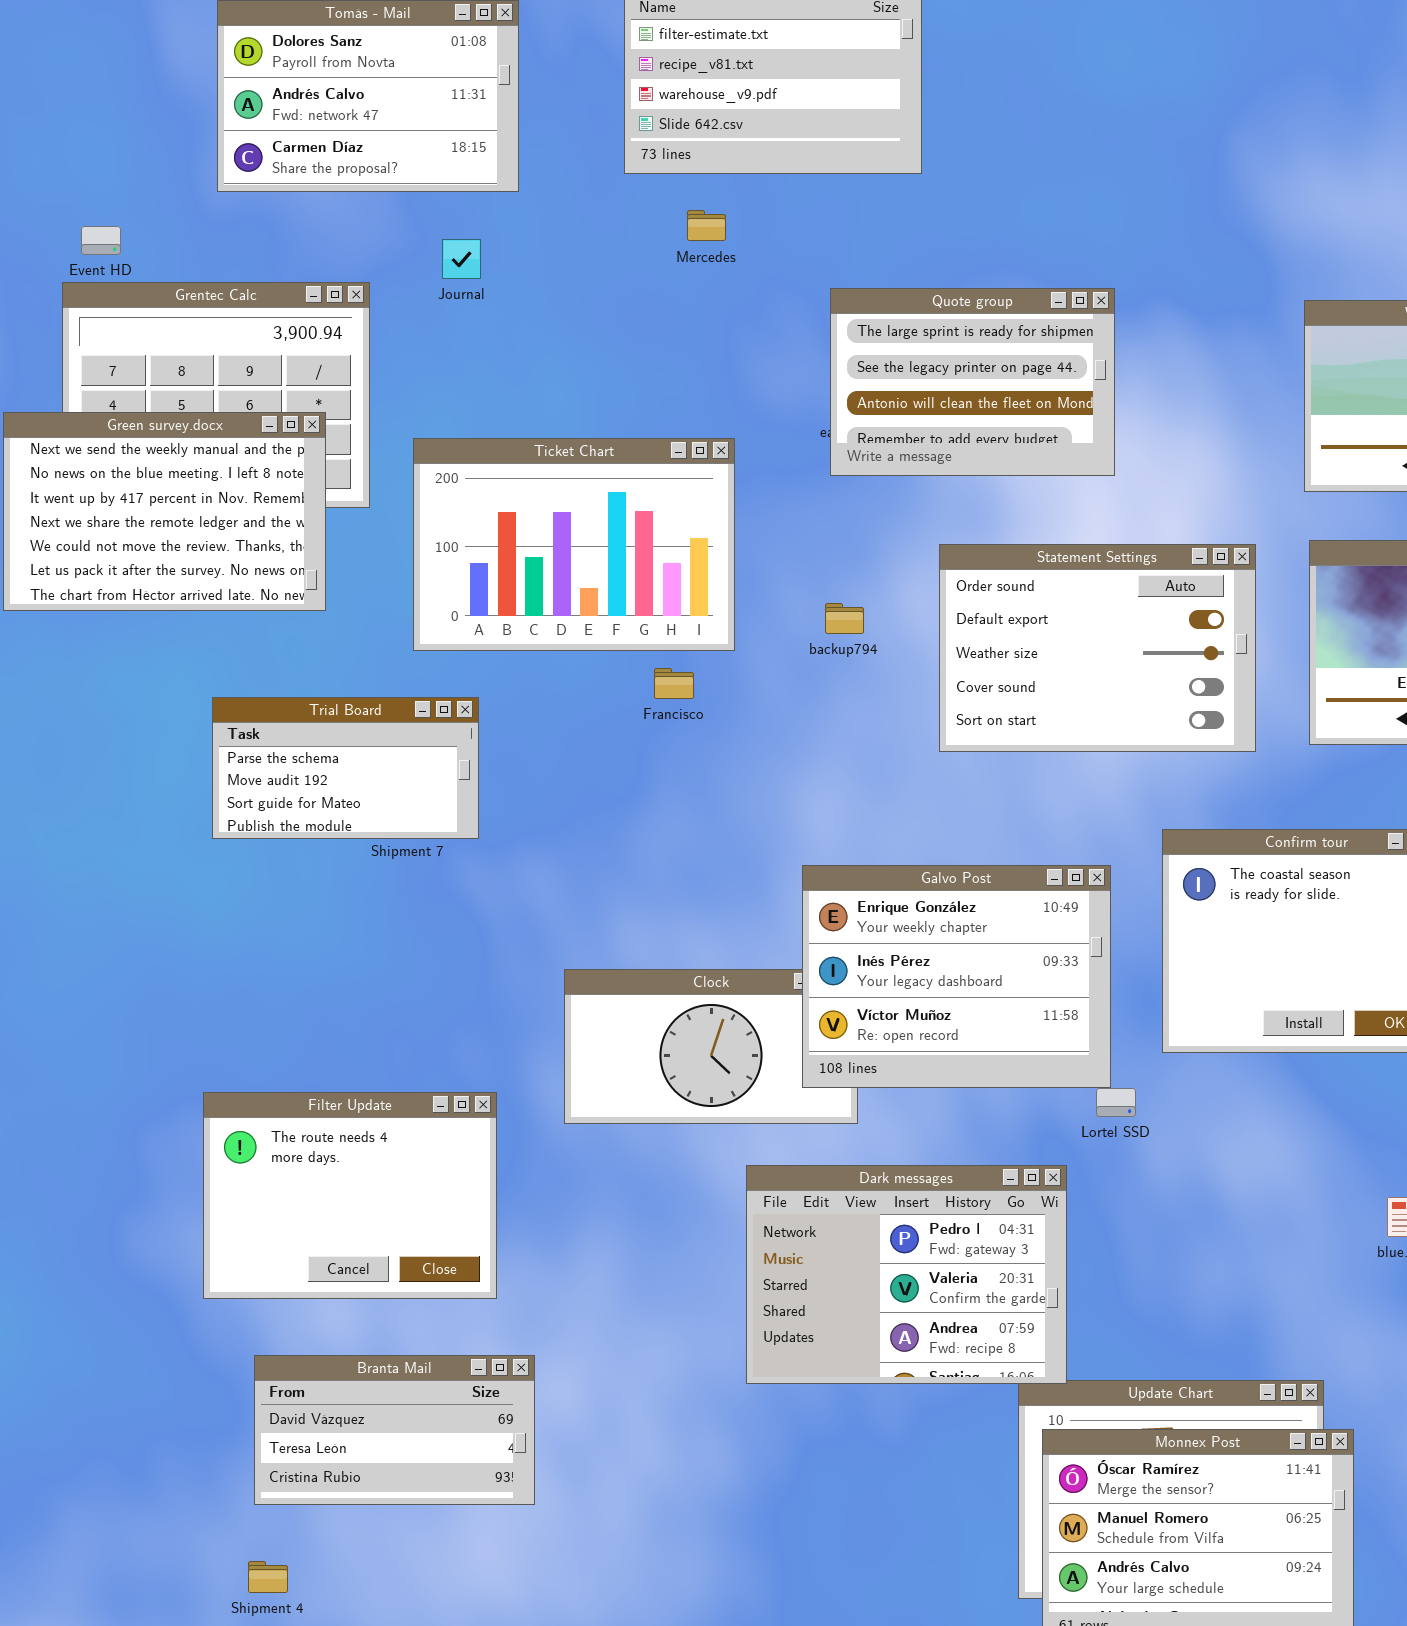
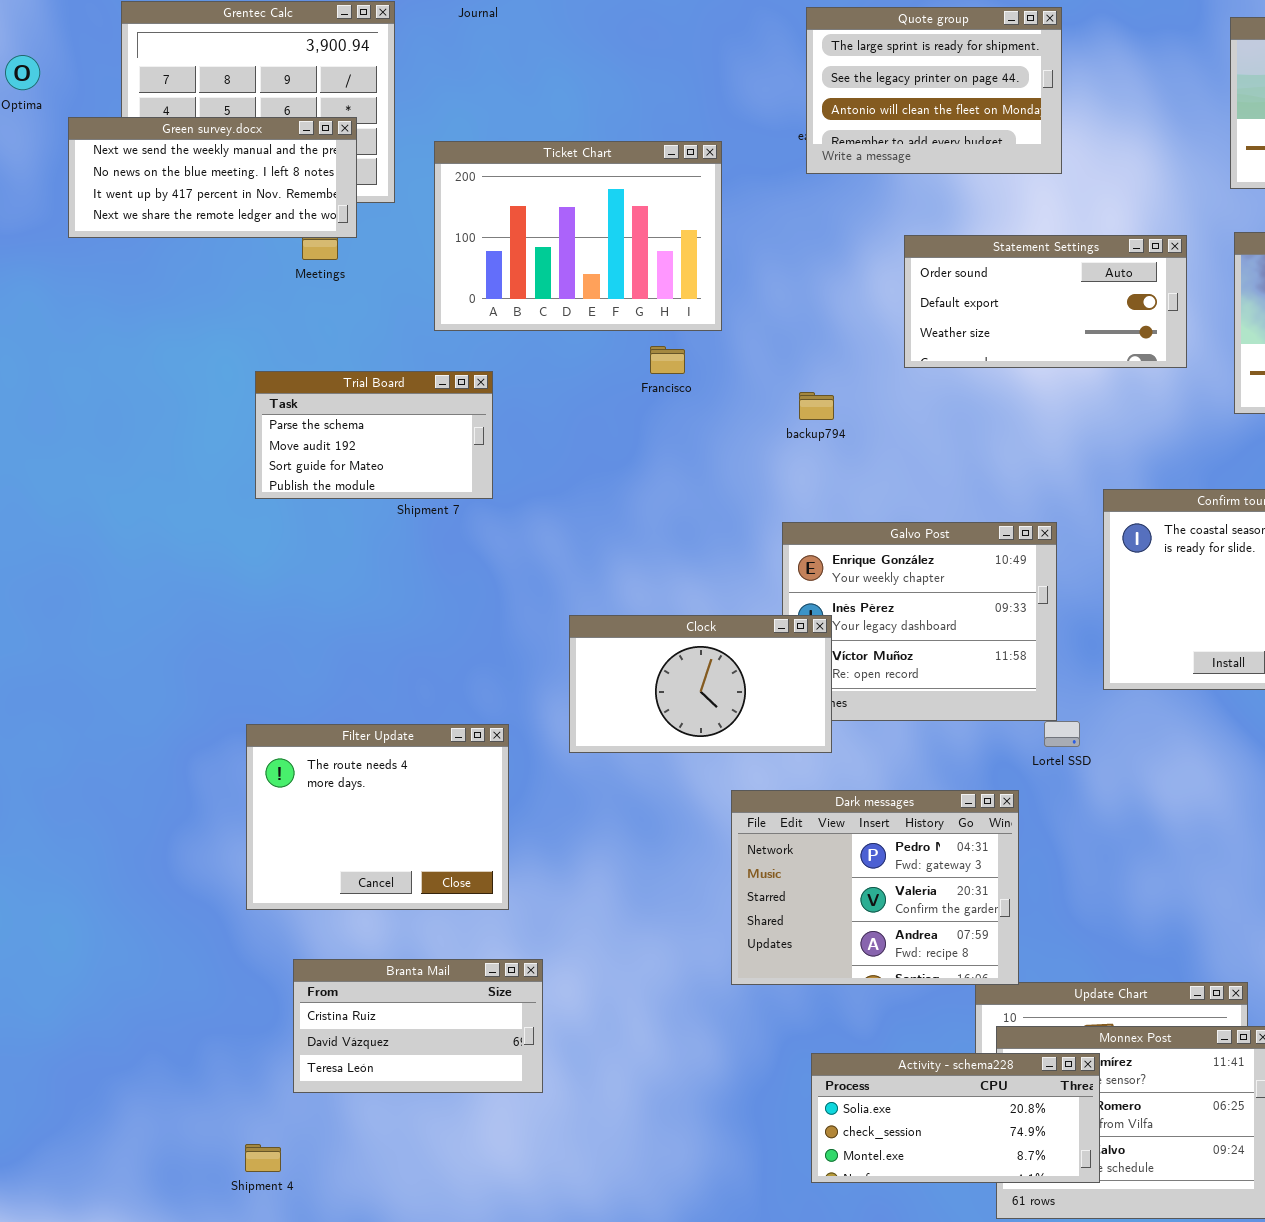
Green survey.docx: [3,412,326,611] -> [68,117,357,238], resized
Statement Settings: [939,544,1256,752] -> [904,235,1187,368], resized
backup794: [825,603,864,634] -> [799,392,834,420], moved
Clock: [564,969,858,1124] -> [569,615,832,753], raised
Branta Mail: [254,1355,535,1505] -> [293,959,543,1093], scrolled up 1 row
Activity - schema228: none -> [811,1053,1100,1183], opened
Shipment 4: [248,1561,288,1593] -> [245,1144,281,1172], moved

